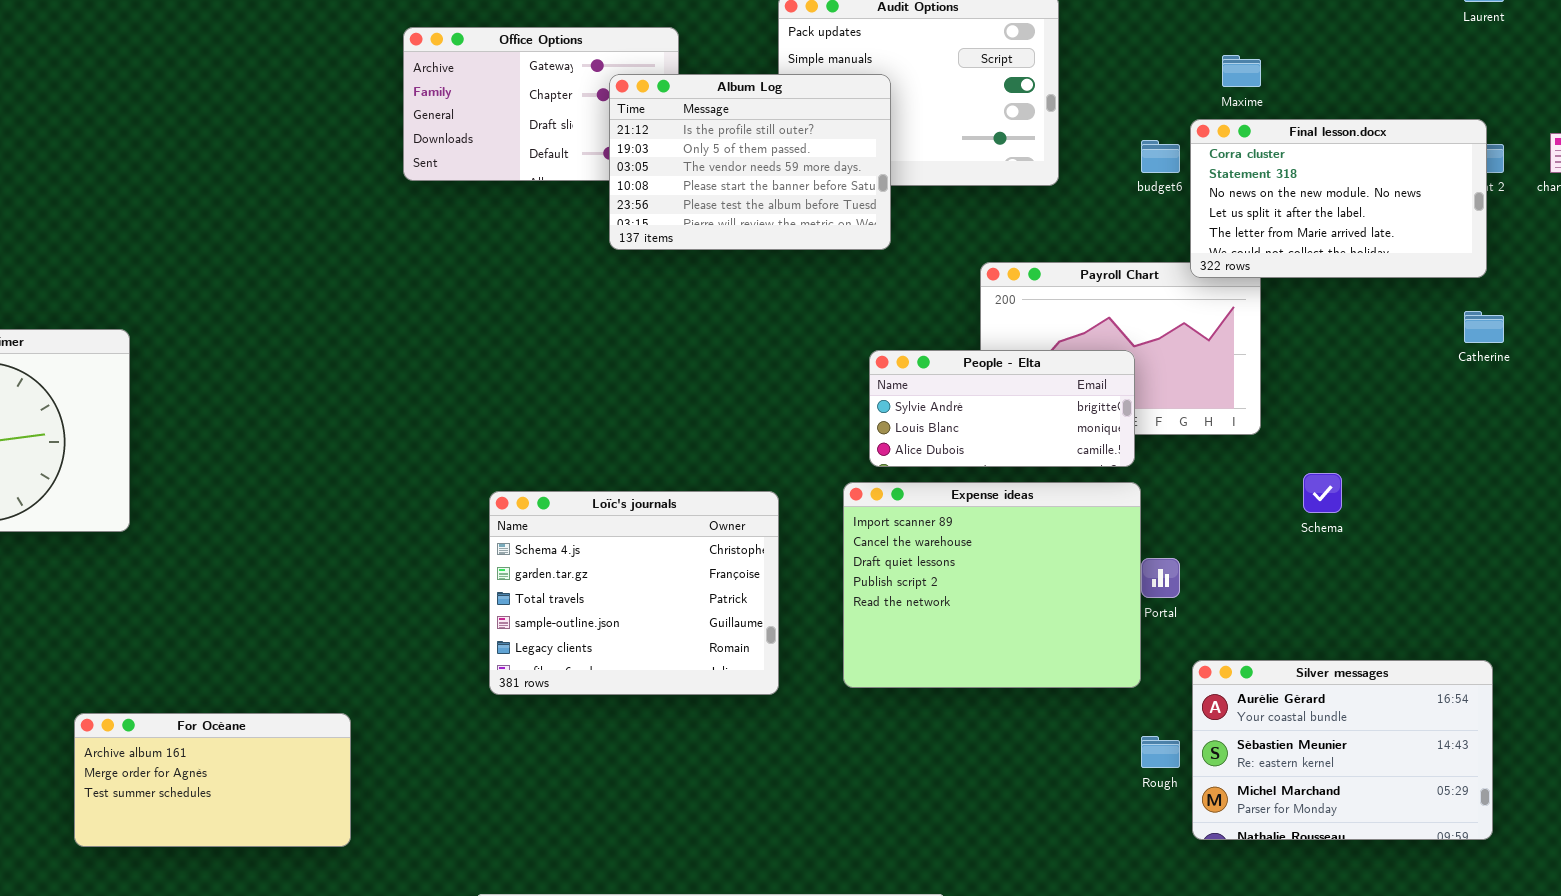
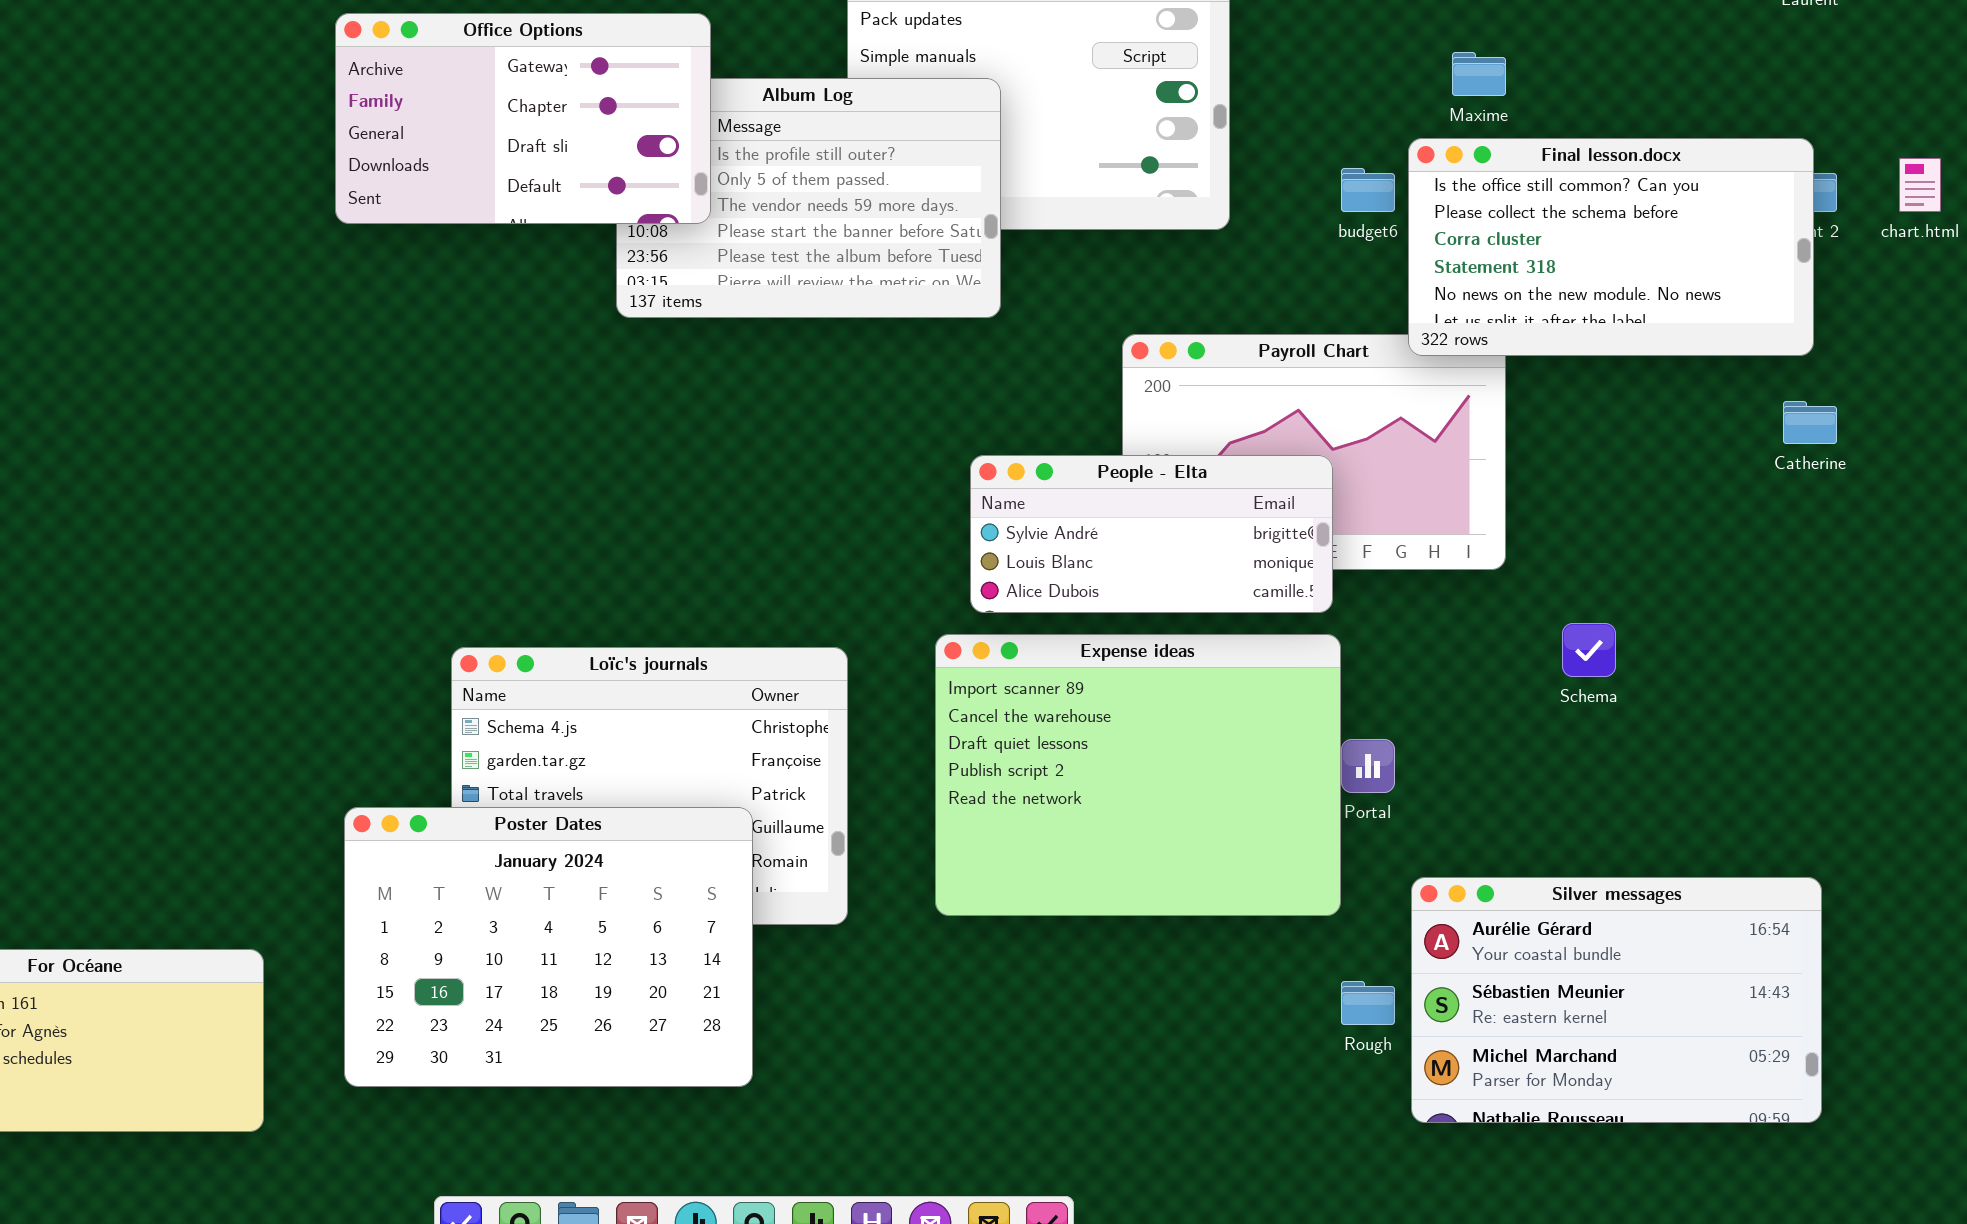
Office Options: [403,27,679,181] -> [335,13,711,224], raised
Final lesson.docx: [1190,119,1487,278] -> [1408,138,1814,356], scrolled up 2 rows
Poster Dates: none -> [344,807,753,1087], opened

